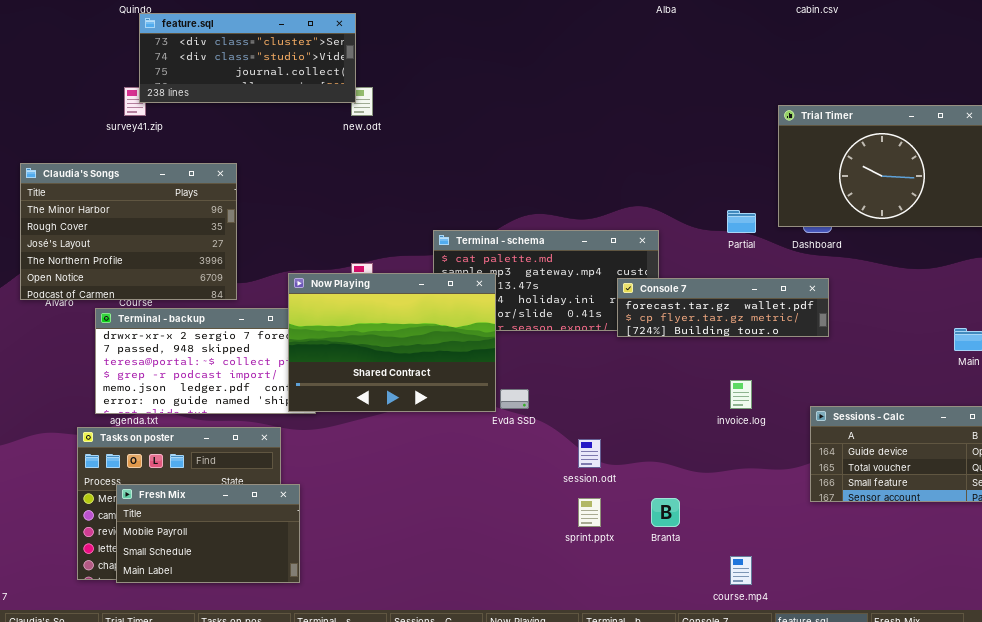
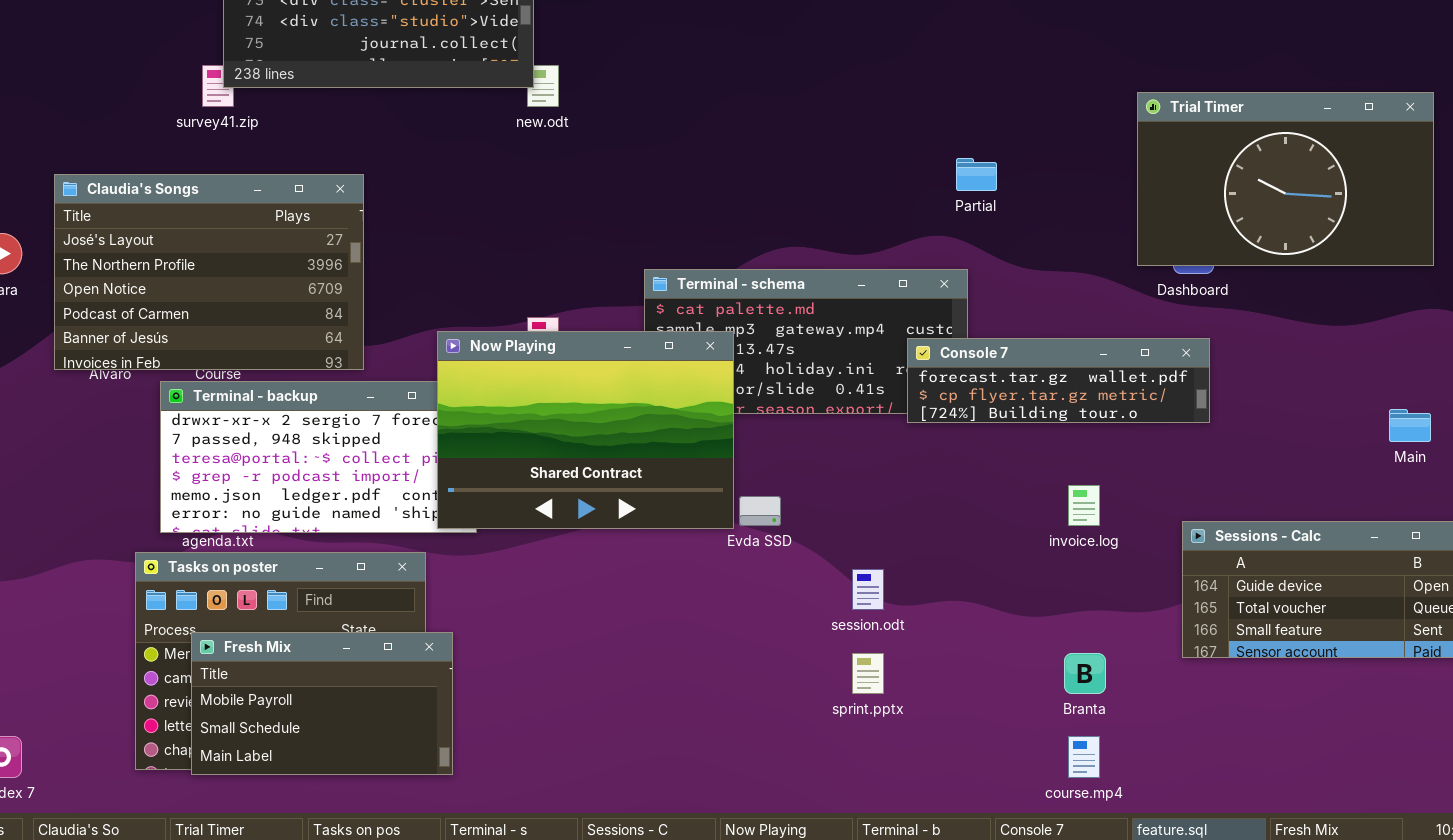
Claudia's Songs: [20,163,237,300] -> [54,174,364,370], scrolled down 2 rows
Partial: [727,210,756,233] -> [956,158,997,191], moved
Branta: [651,498,680,527] -> [1064,653,1106,694], moved

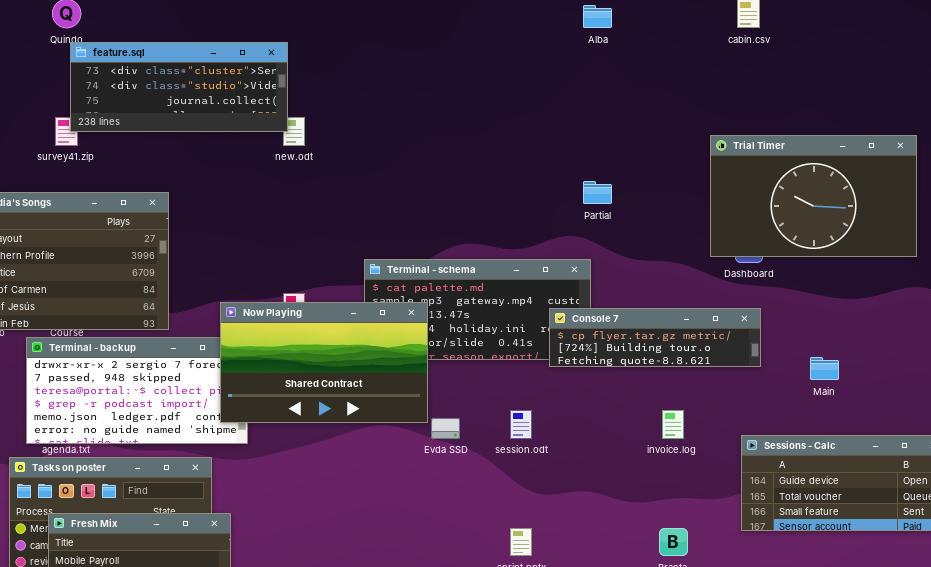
Now Playing: [437,331,734,529] -> [220,302,428,423], resized
Console 7: [907,338,1210,423] -> [549,308,761,367], scrolled down 1 row
Main: [1389,409,1431,442] -> [810,357,839,380], moved
session.odt: [852,569,884,610] -> [510,410,532,439], moved

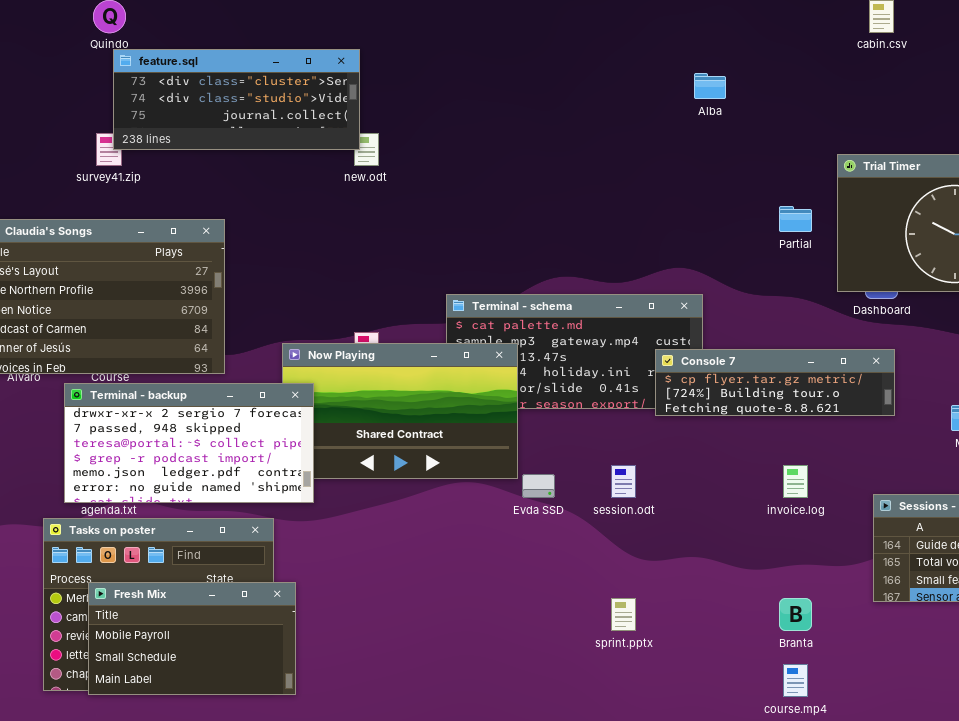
Alba: [583,5,612,28] -> [694,73,726,99], moved
Partial: [583,181,612,204] -> [779,206,812,232], moved
Terminal - backup: [26,337,248,444] -> [64,383,314,503], raised

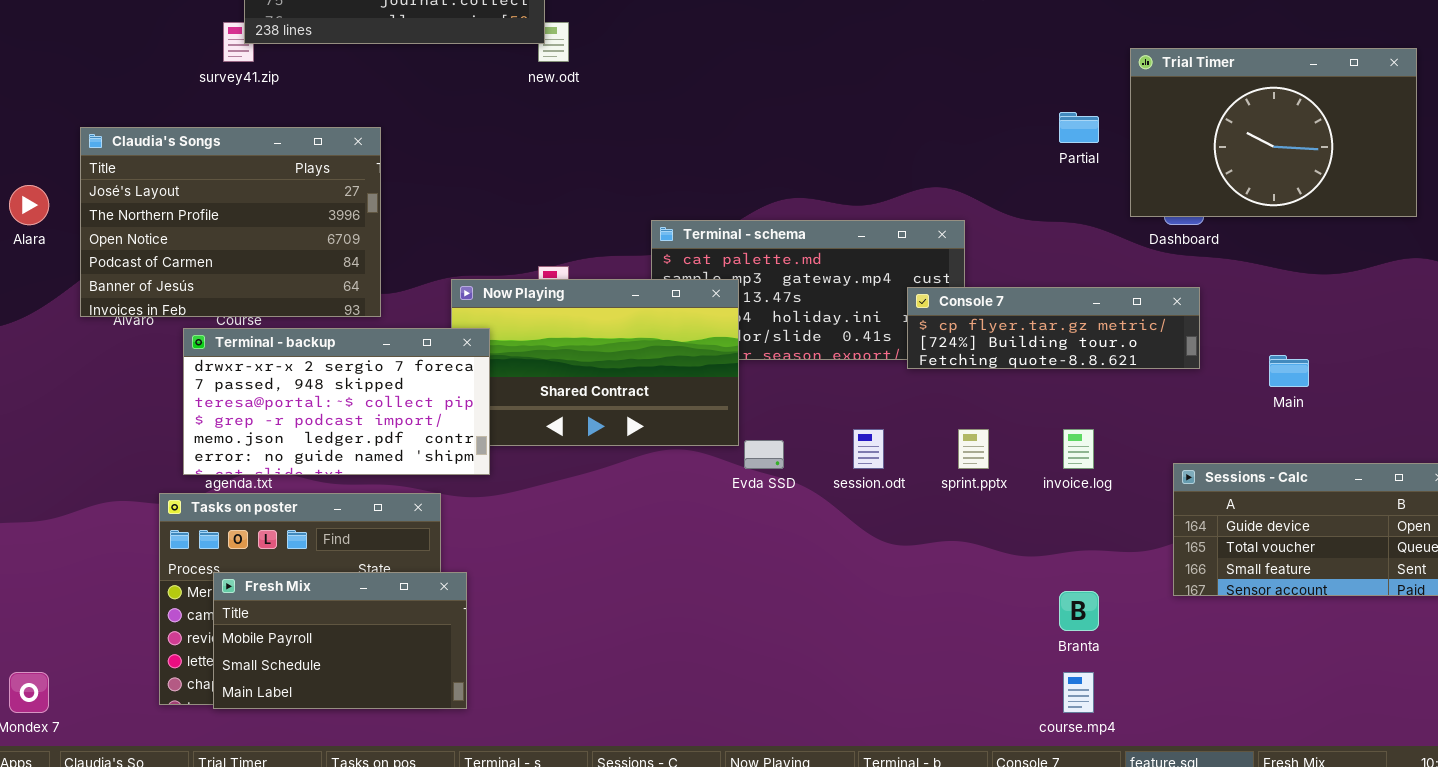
sprint.pptx: [611,598,636,631] -> [958,429,989,469], moved

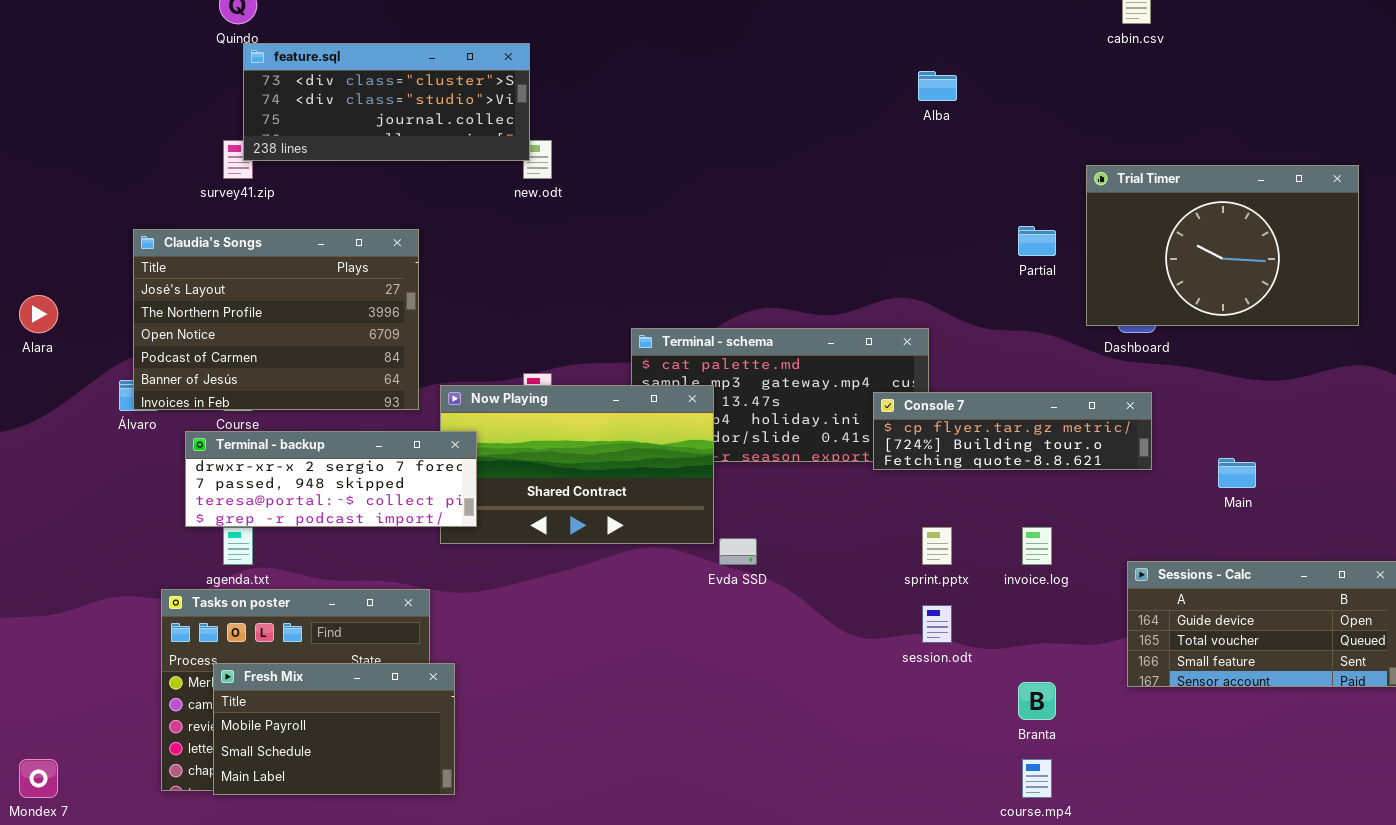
Claudia's Songs: [80,127,381,317] -> [133,229,419,410], moved
Terminal - backup: [183,328,490,475] -> [185,431,477,527], resized
session.odt: [853,429,884,469] -> [922,605,952,643], moved

